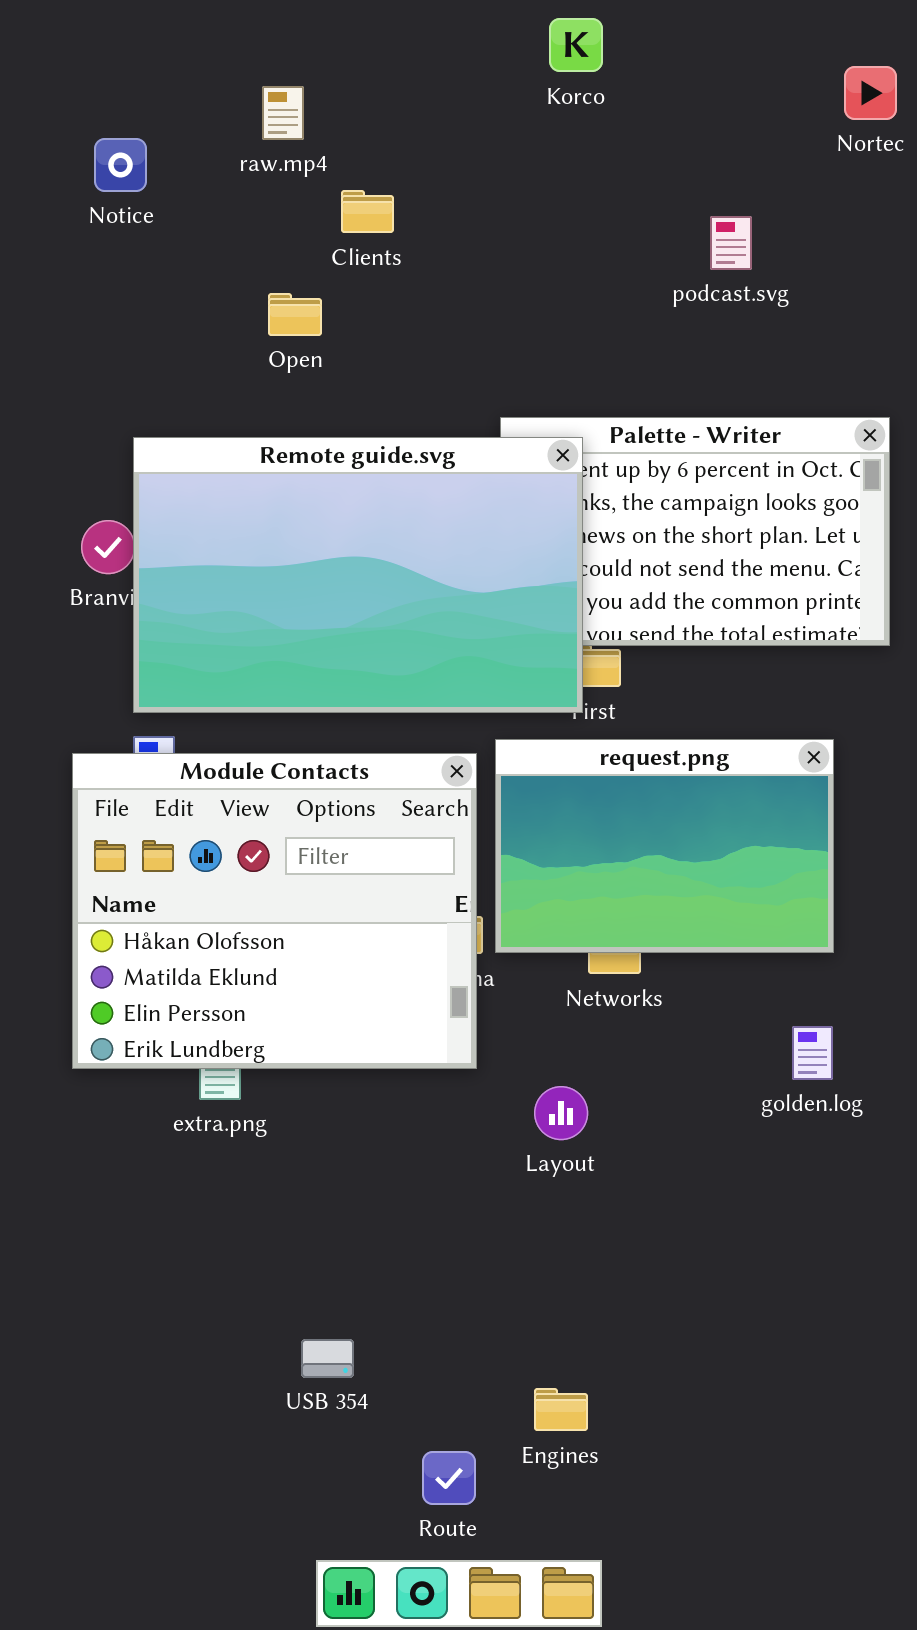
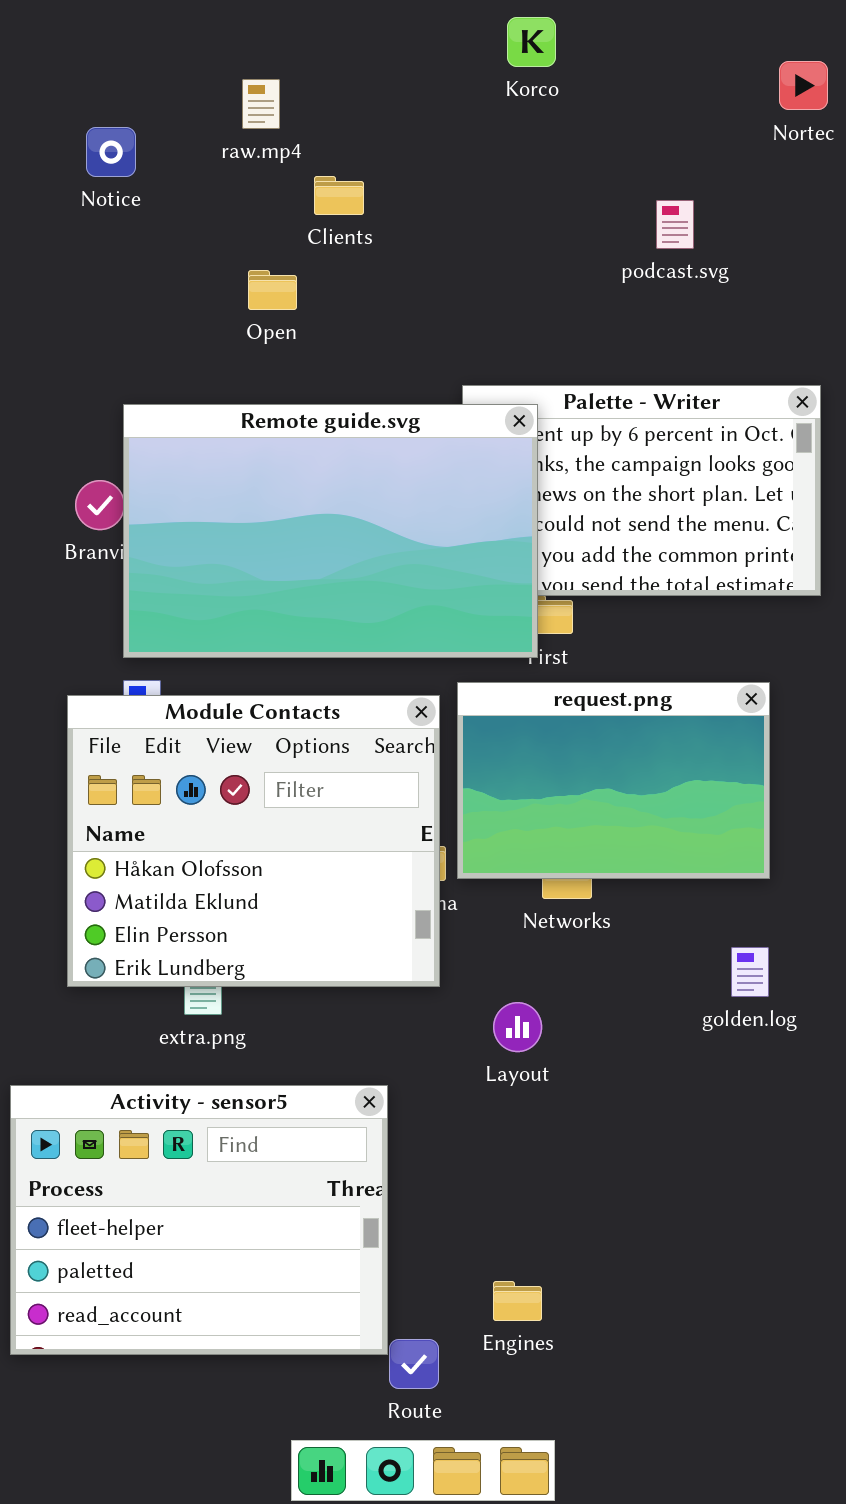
Activity - sensor5: none -> [10,1085,388,1355], opened

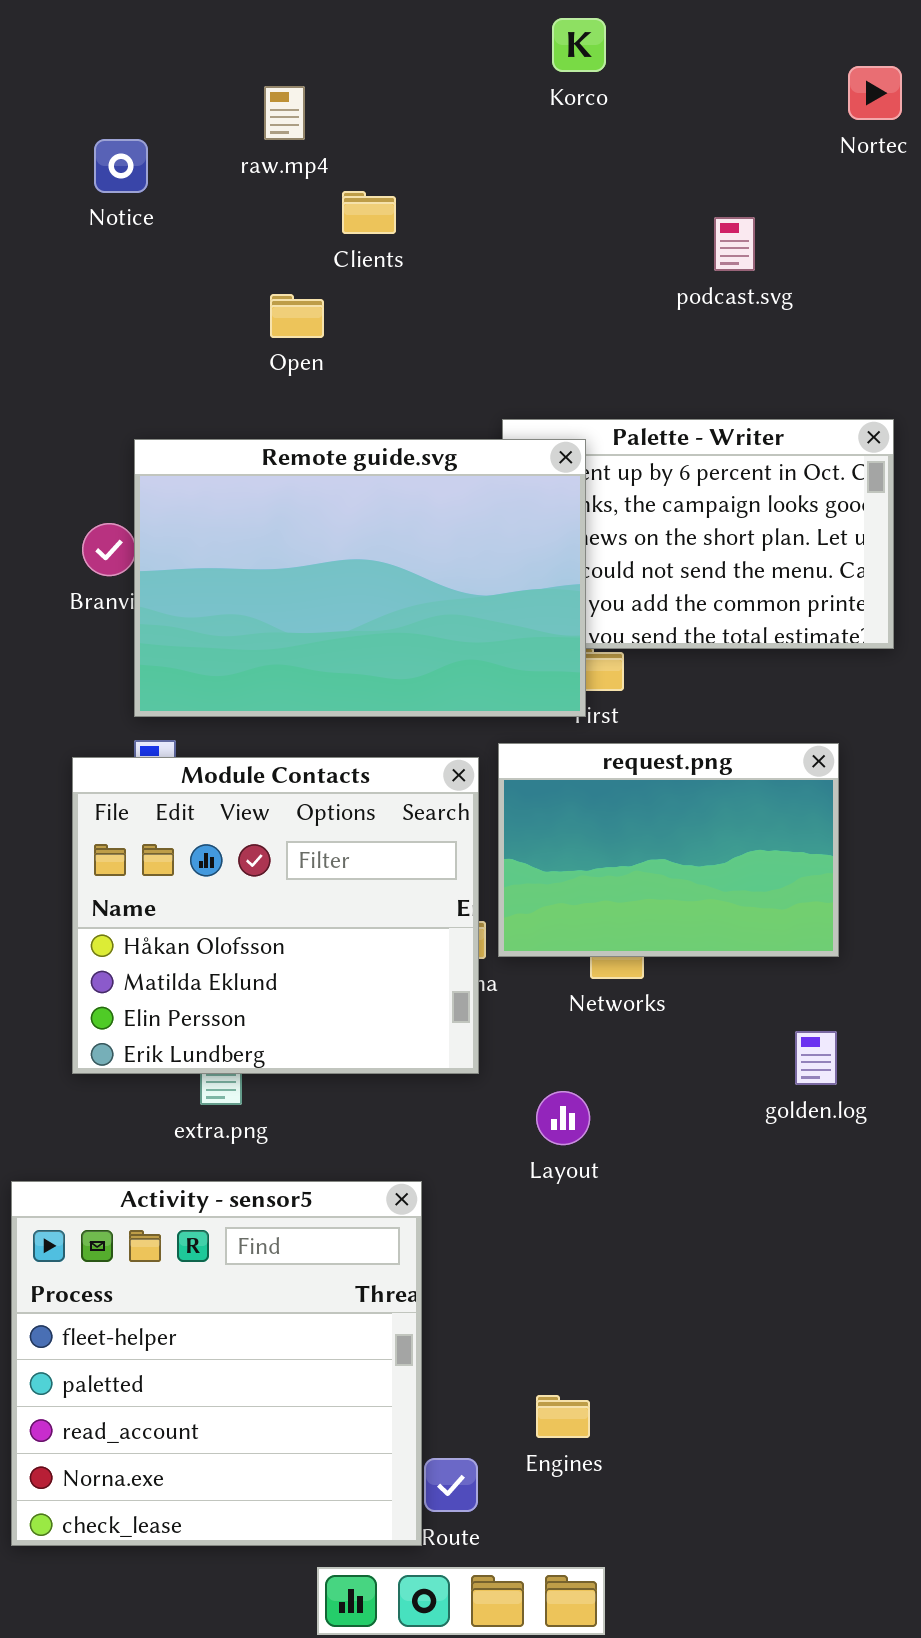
Activity - sensor5: [10,1085,388,1355] -> [11,1181,422,1546], resized

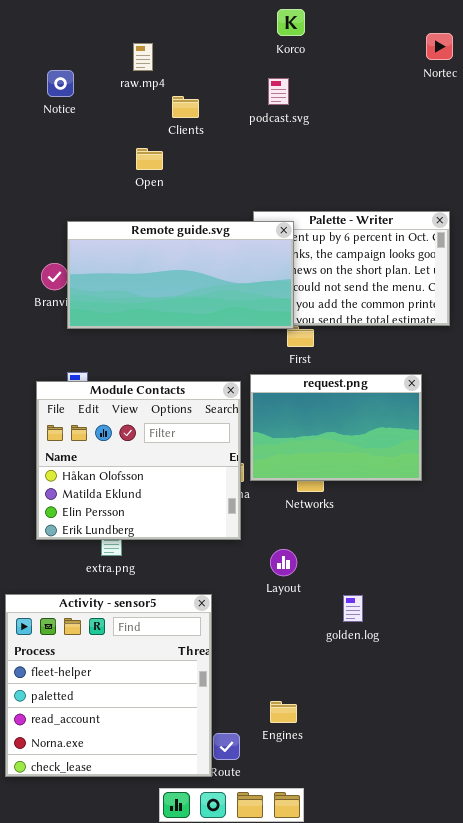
podcast.svg: [714,217,755,271] -> [268,78,289,105], moved
Remote guide.svg: [134,439,586,717] -> [67,221,294,329], resized
golden.log: [795,1031,837,1085] -> [343,595,363,622], moved

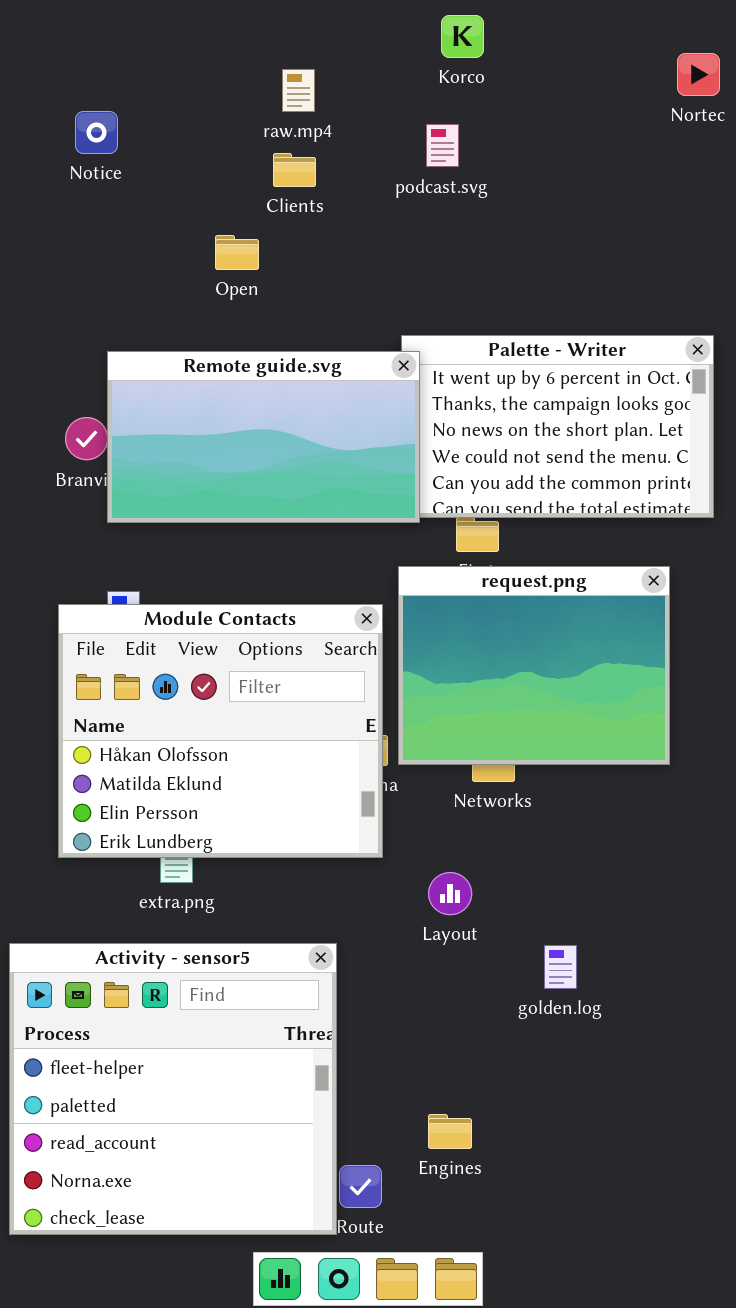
raw.mp4: [133,43,153,71] -> [282,69,315,112], moved
Remote guide.svg: [67,221,294,329] -> [107,351,420,523], resized
request.png: [250,374,422,481] -> [398,566,670,765], resized

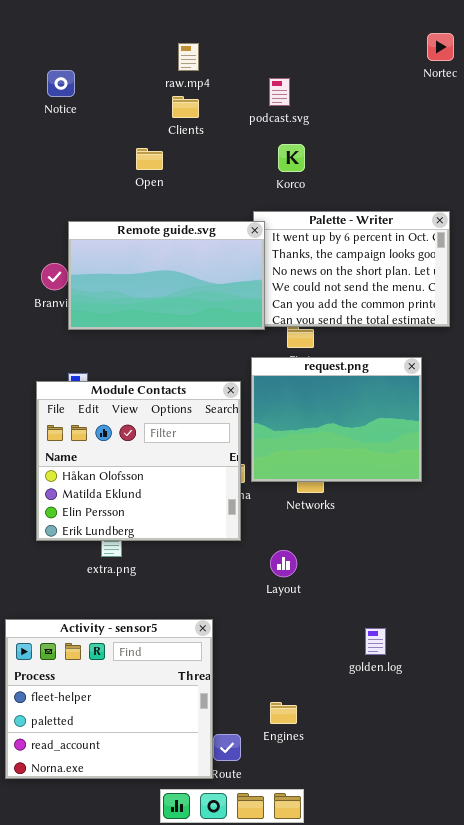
Korco: [441,15,484,58] -> [278,144,305,172], moved
Activity - sensor5: [9,943,337,1235] -> [5,619,213,779], resized
golden.log: [544,945,577,989] -> [365,628,386,655], moved

